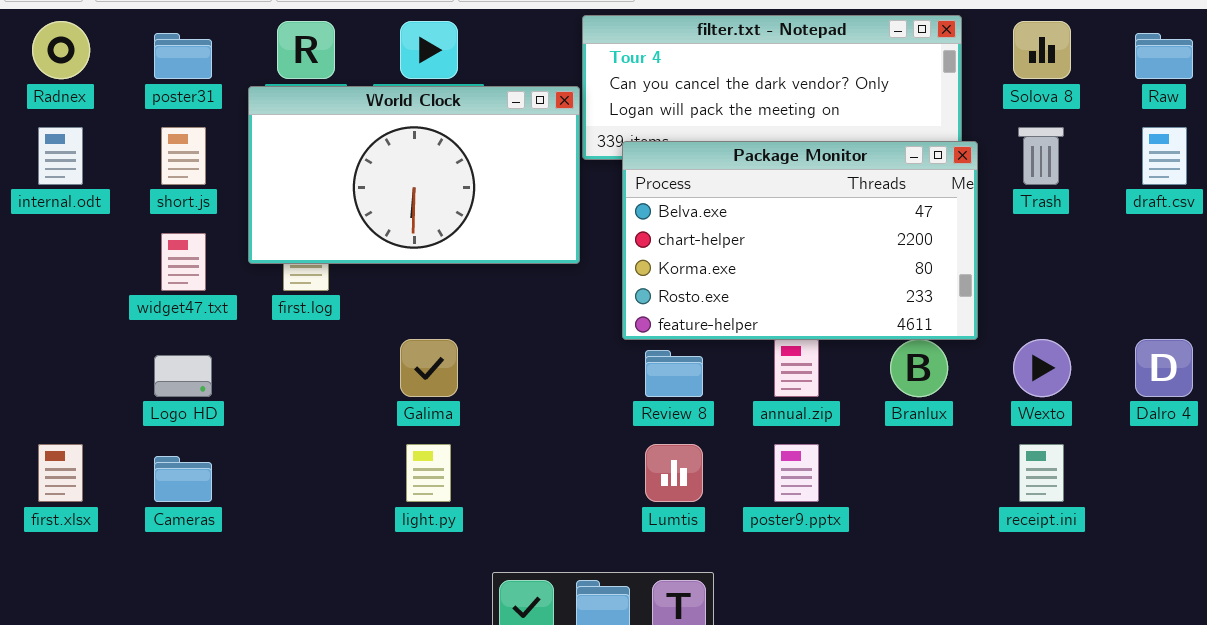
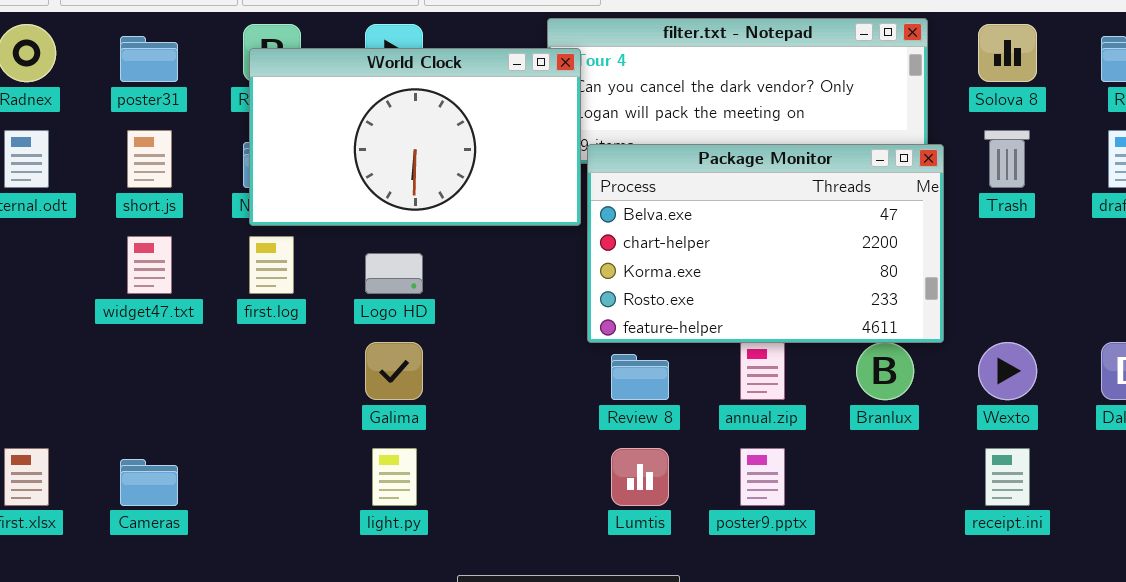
World Clock: [248,86,580,264] -> [249,48,581,226], moved
Logo HD: [154,355,212,397] -> [365,253,423,294], moved

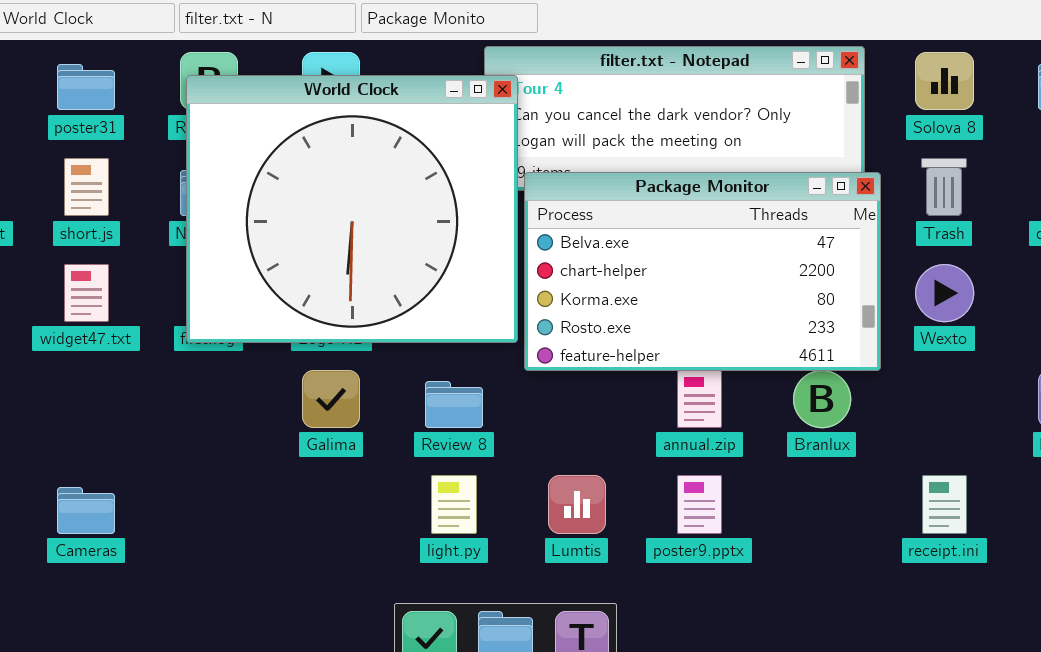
World Clock: [249,48,581,226] -> [186,75,518,343], resized
Wexto: [978,342,1037,400] -> [915,264,974,322], moved
Review 8: [611,354,669,400] -> [425,381,483,428], moved
light.py: [372,448,417,506] -> [431,475,477,534], moved

